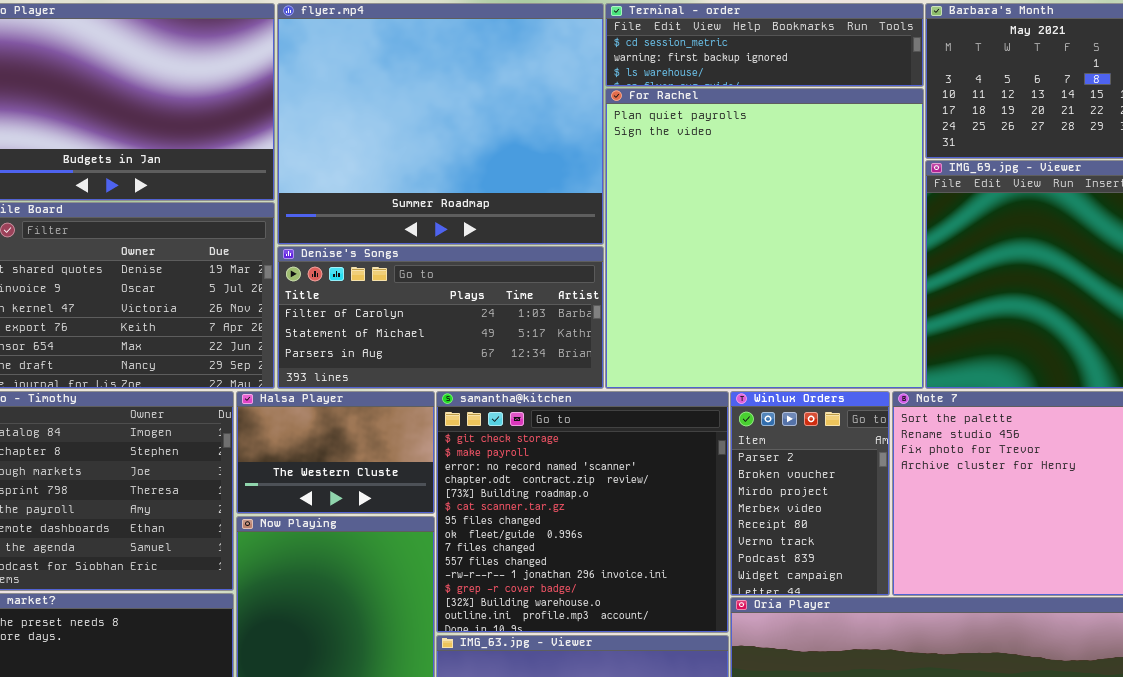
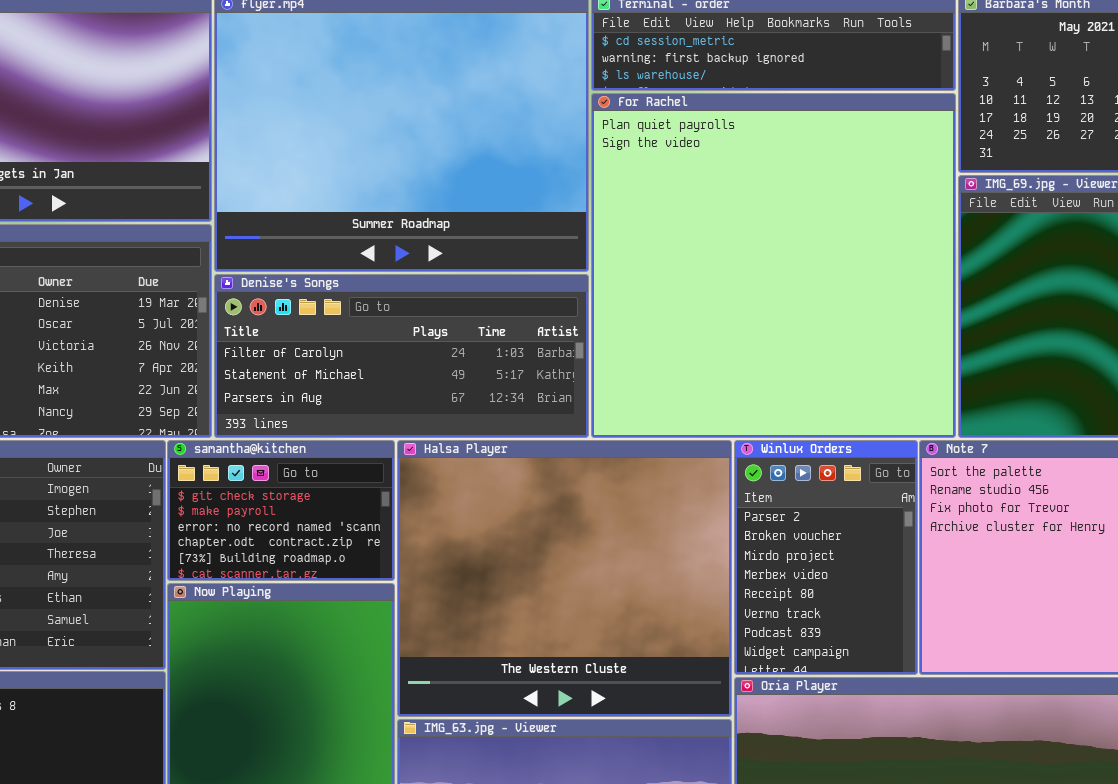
Halsa Player: [236,391,435,514] -> [397,440,732,717], moved, resized
samantha@kitchen: [436,391,729,633] -> [167,440,395,581], moved, resized

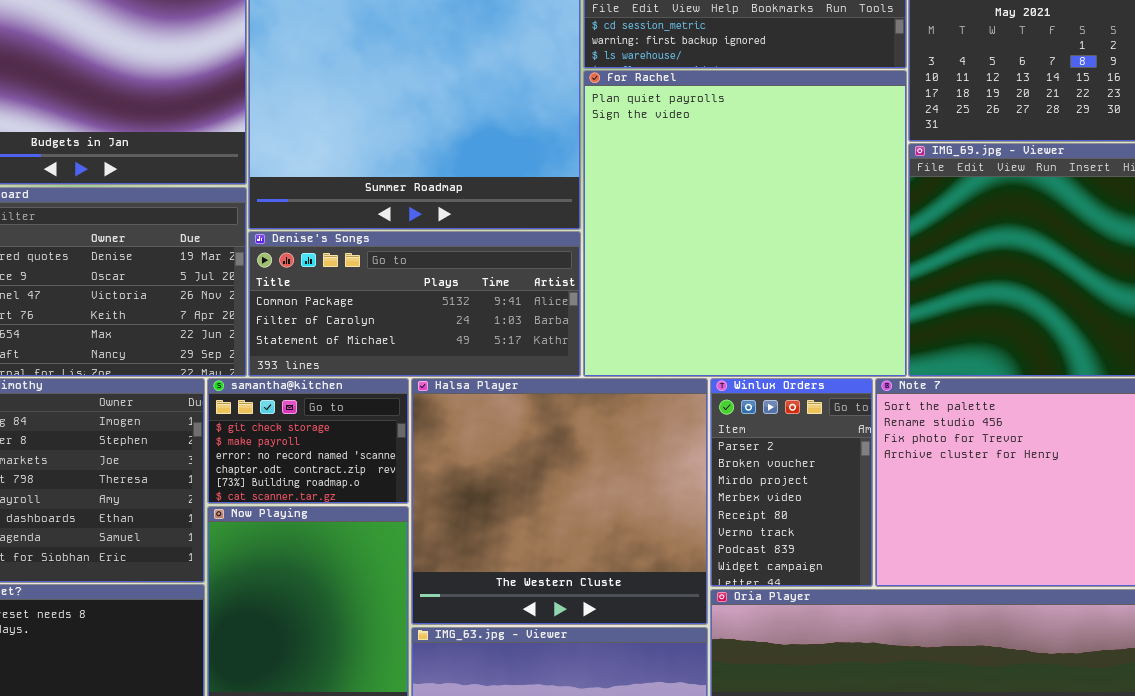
Denise's Songs: [214,274,589,438] -> [248,231,581,377], scrolled up 1 row

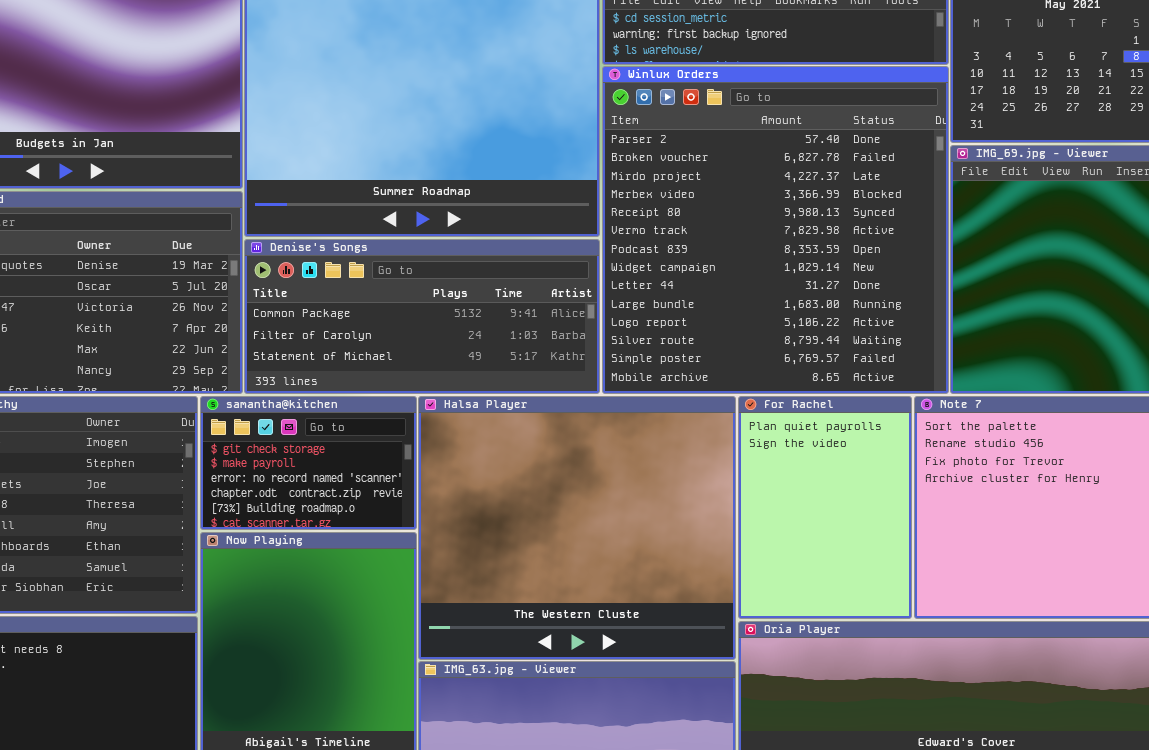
For Rachel: [583,70,907,377] -> [738,396,912,619], moved, resized
Winlux Orders: [710,378,873,587] -> [602,66,949,394], moved, resized

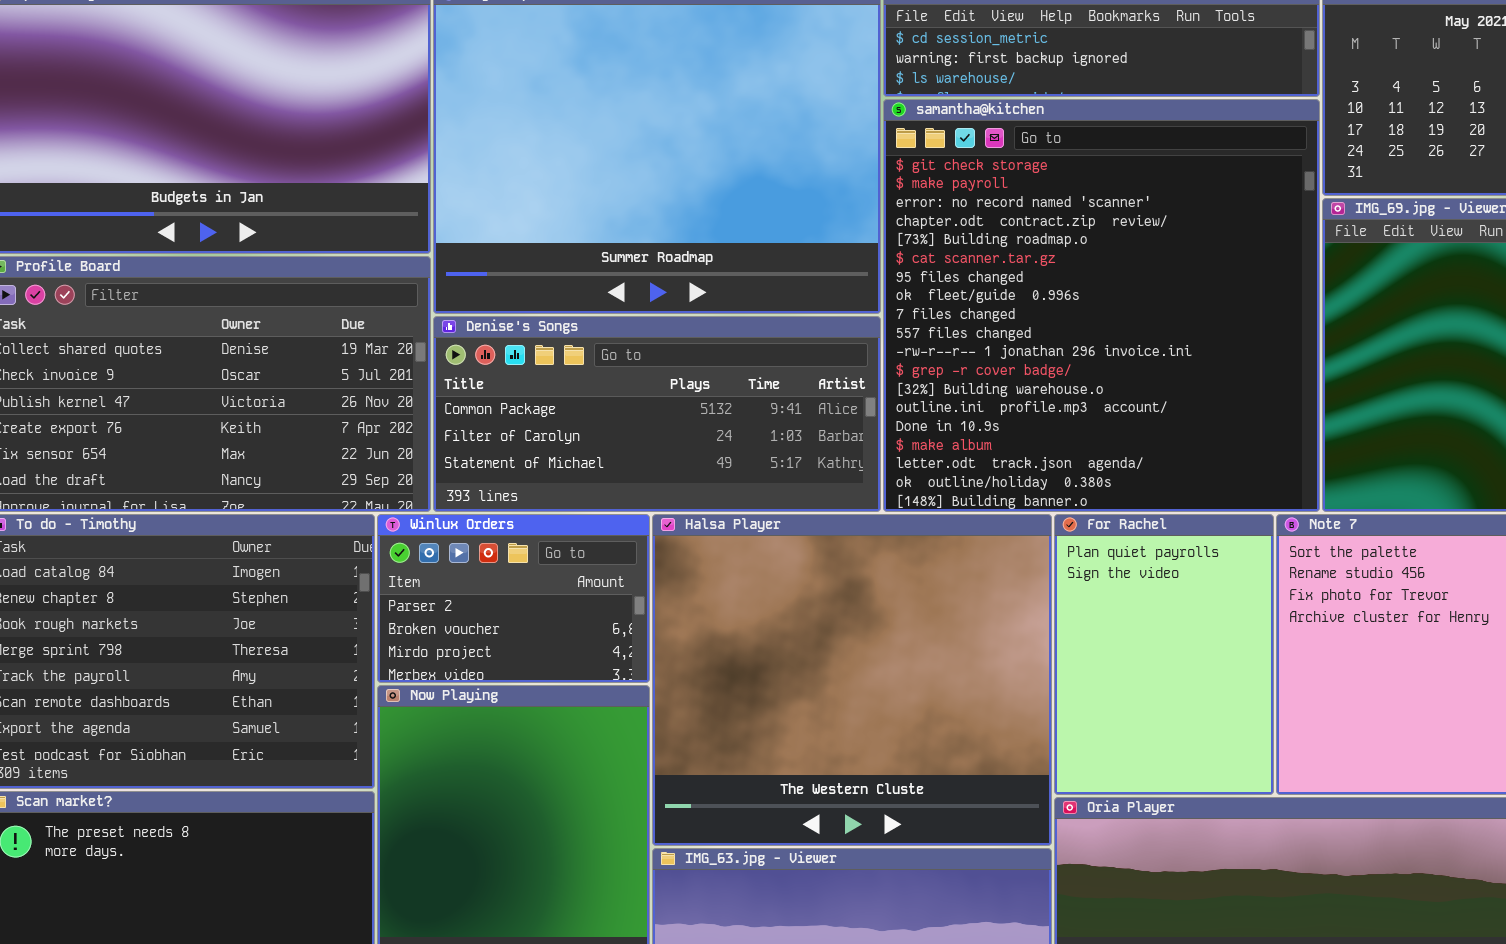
Winlux Orders: [602,66,949,394] -> [377,514,650,683], moved, resized
samantha@kitchen: [200,396,417,530] -> [883,99,1320,512], moved, resized

